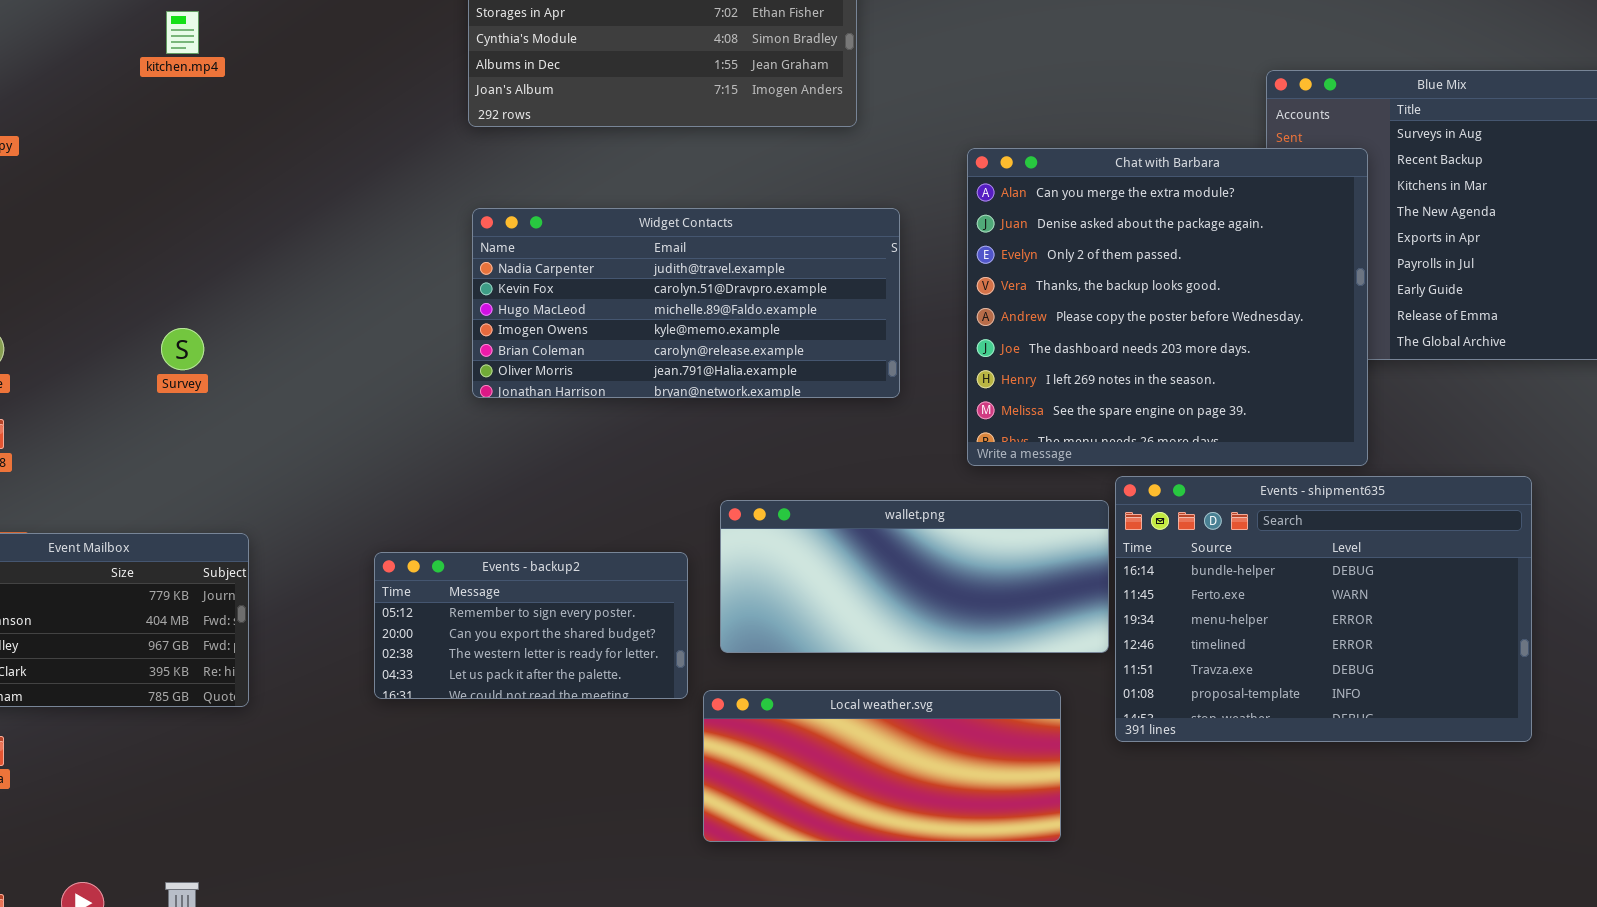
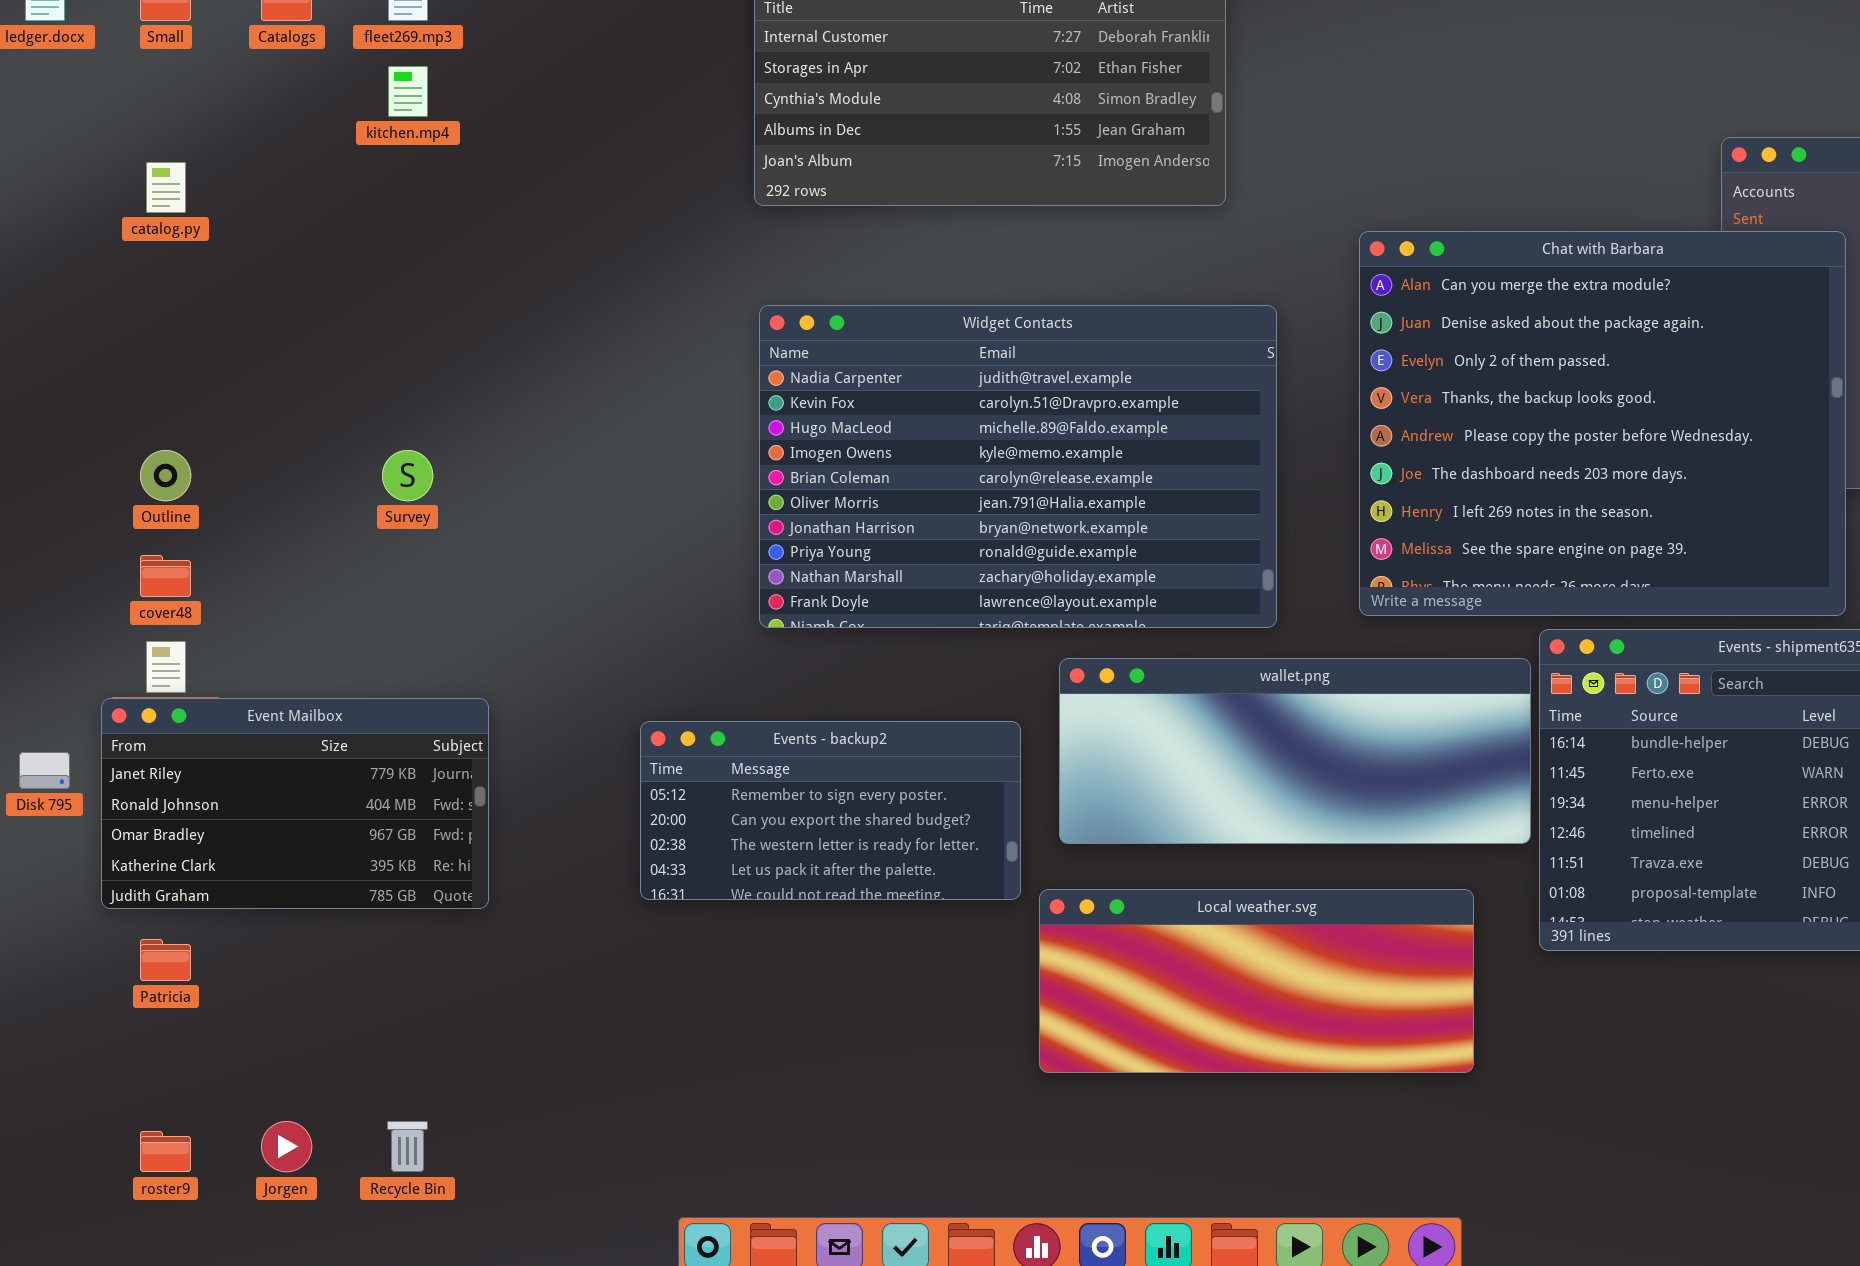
Widget Contacts: [472,208,900,398] -> [759,305,1277,628], resized

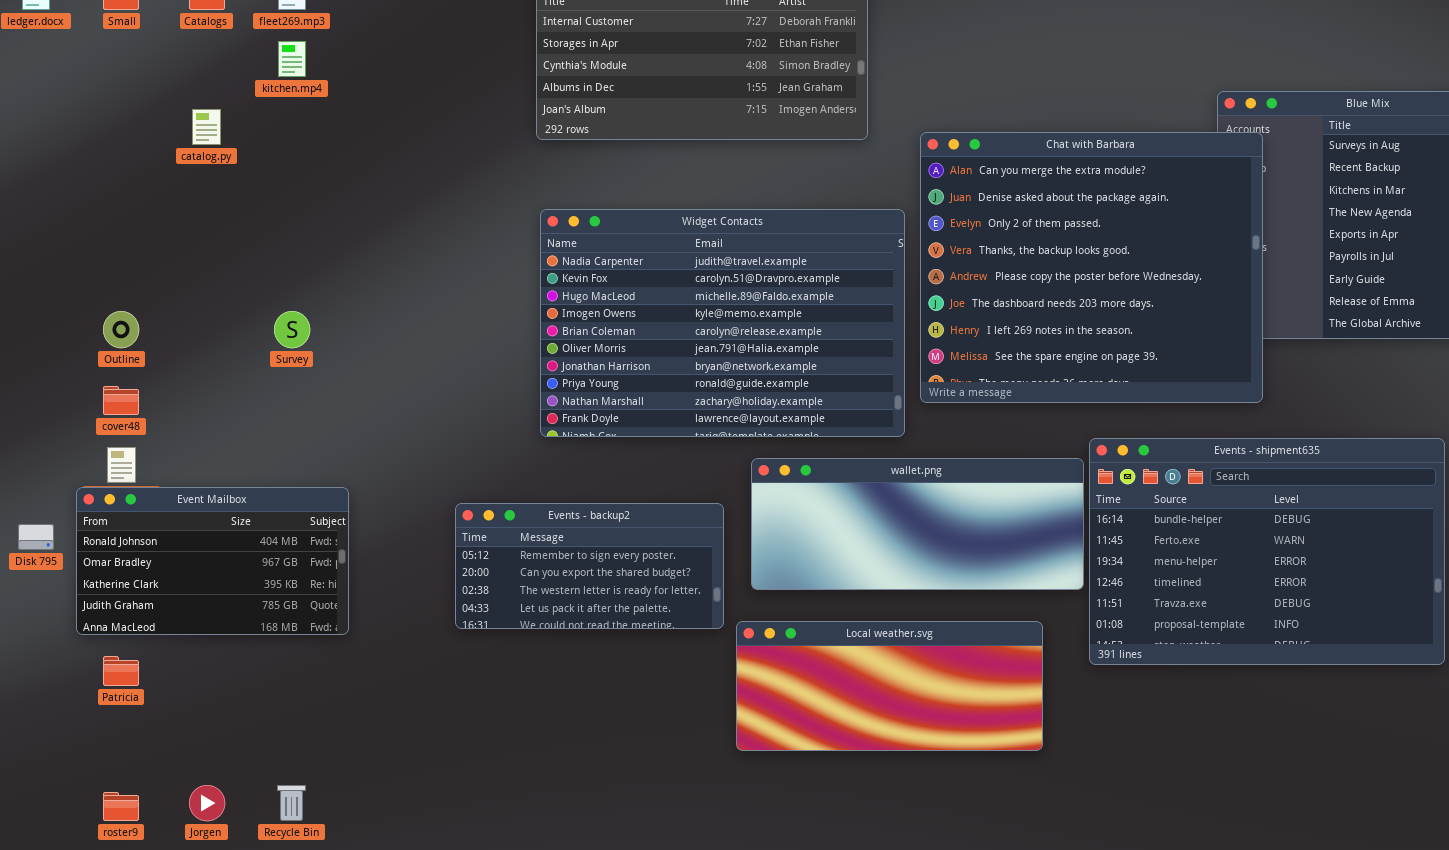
catalog.py: [146,162,186,213] -> [192,109,221,145], moved
Chat with Barbara: [1359,231,1846,616] -> [920,132,1263,403], moved
Event Mailbox: [101,698,489,909] -> [76,487,349,635], scrolled down 1 row

